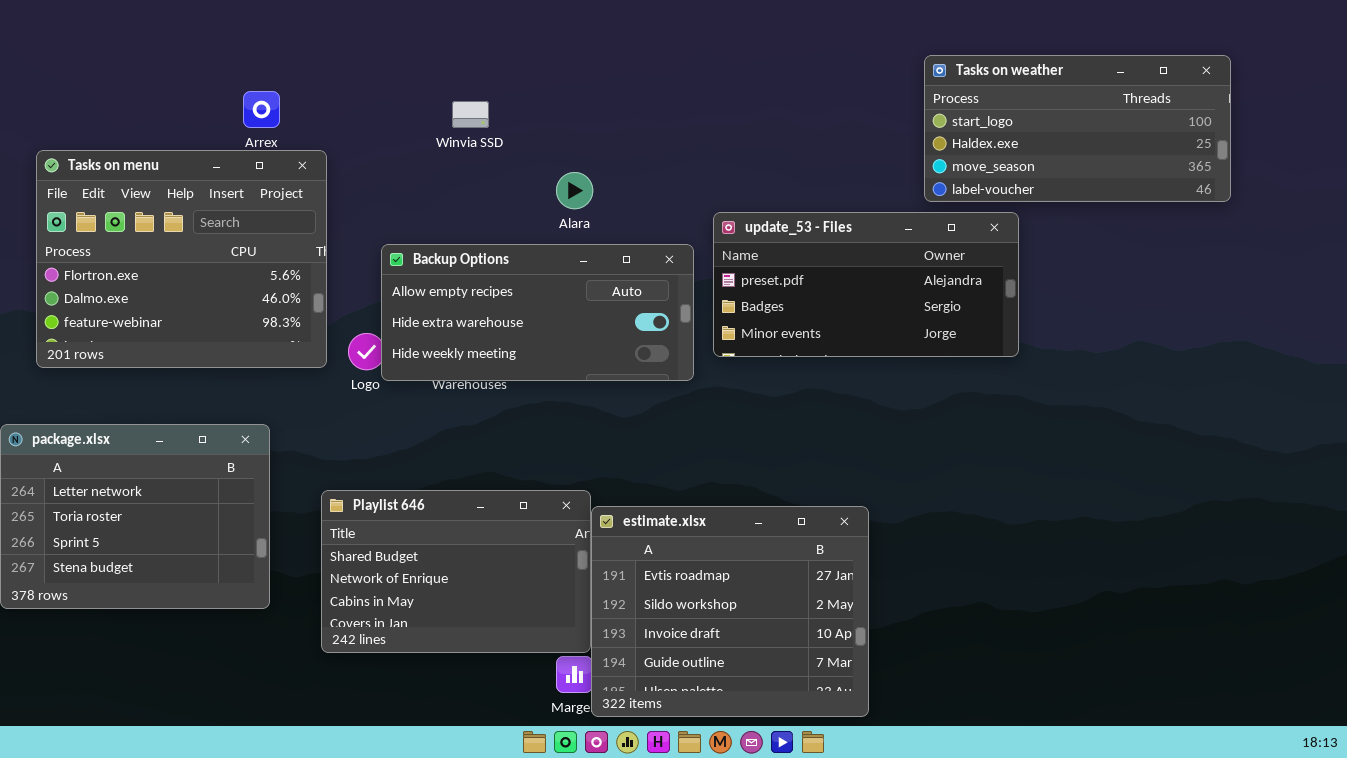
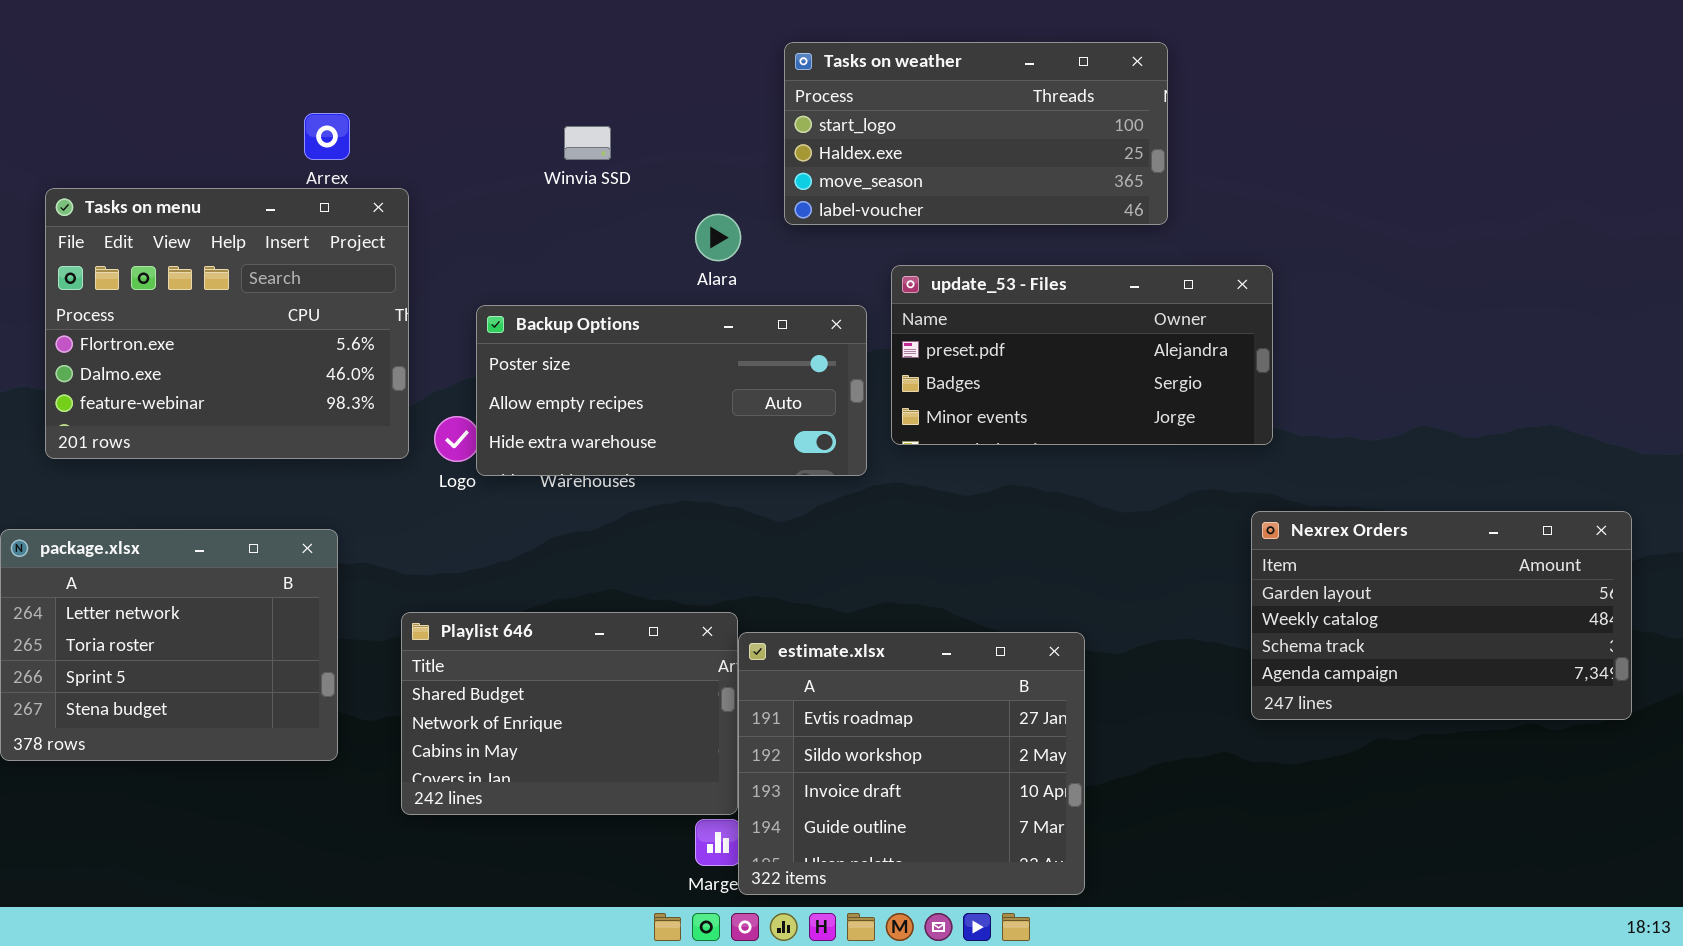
Tasks on weather: [924,55,1231,202] -> [784,42,1168,225], moved
Backup Options: [381,244,694,381] -> [476,305,867,476], scrolled up 1 row
Nexrex Orders: none -> [1251,511,1632,720], opened

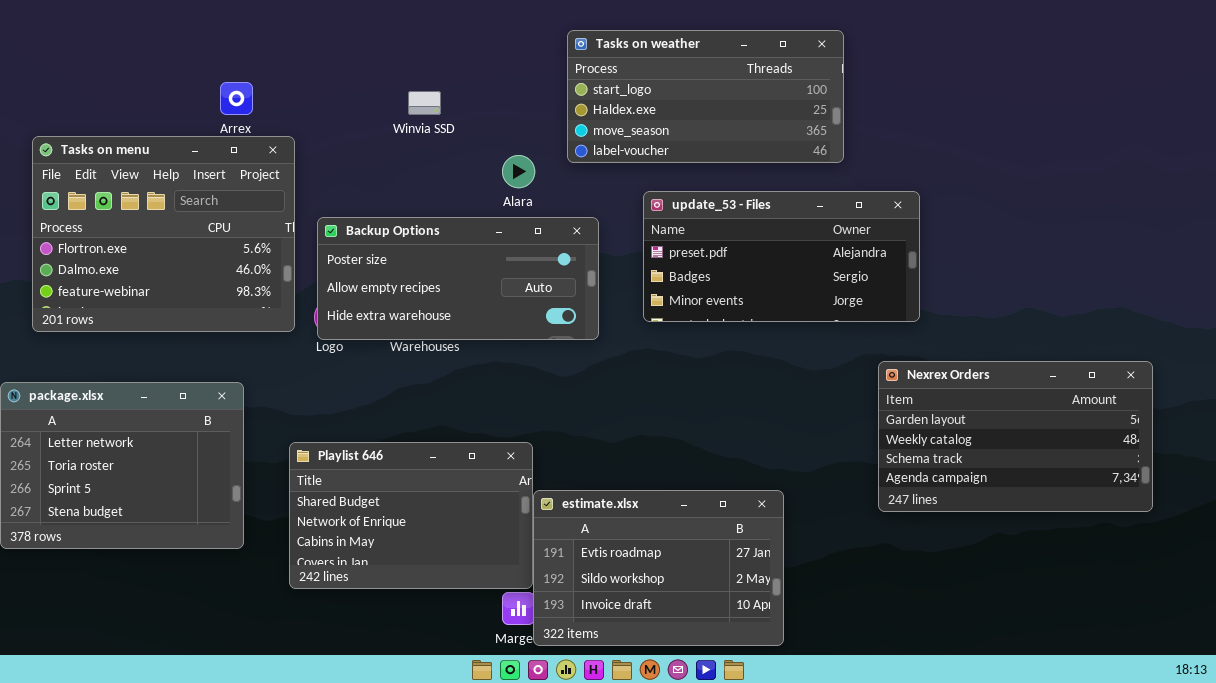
Backup Options: [476,305,867,476] -> [317,217,599,340], moved
Nexrex Orders: [1251,511,1632,720] -> [878,361,1153,512], moved
estimate.xlsx: [738,632,1085,895] -> [533,490,784,646], resized

